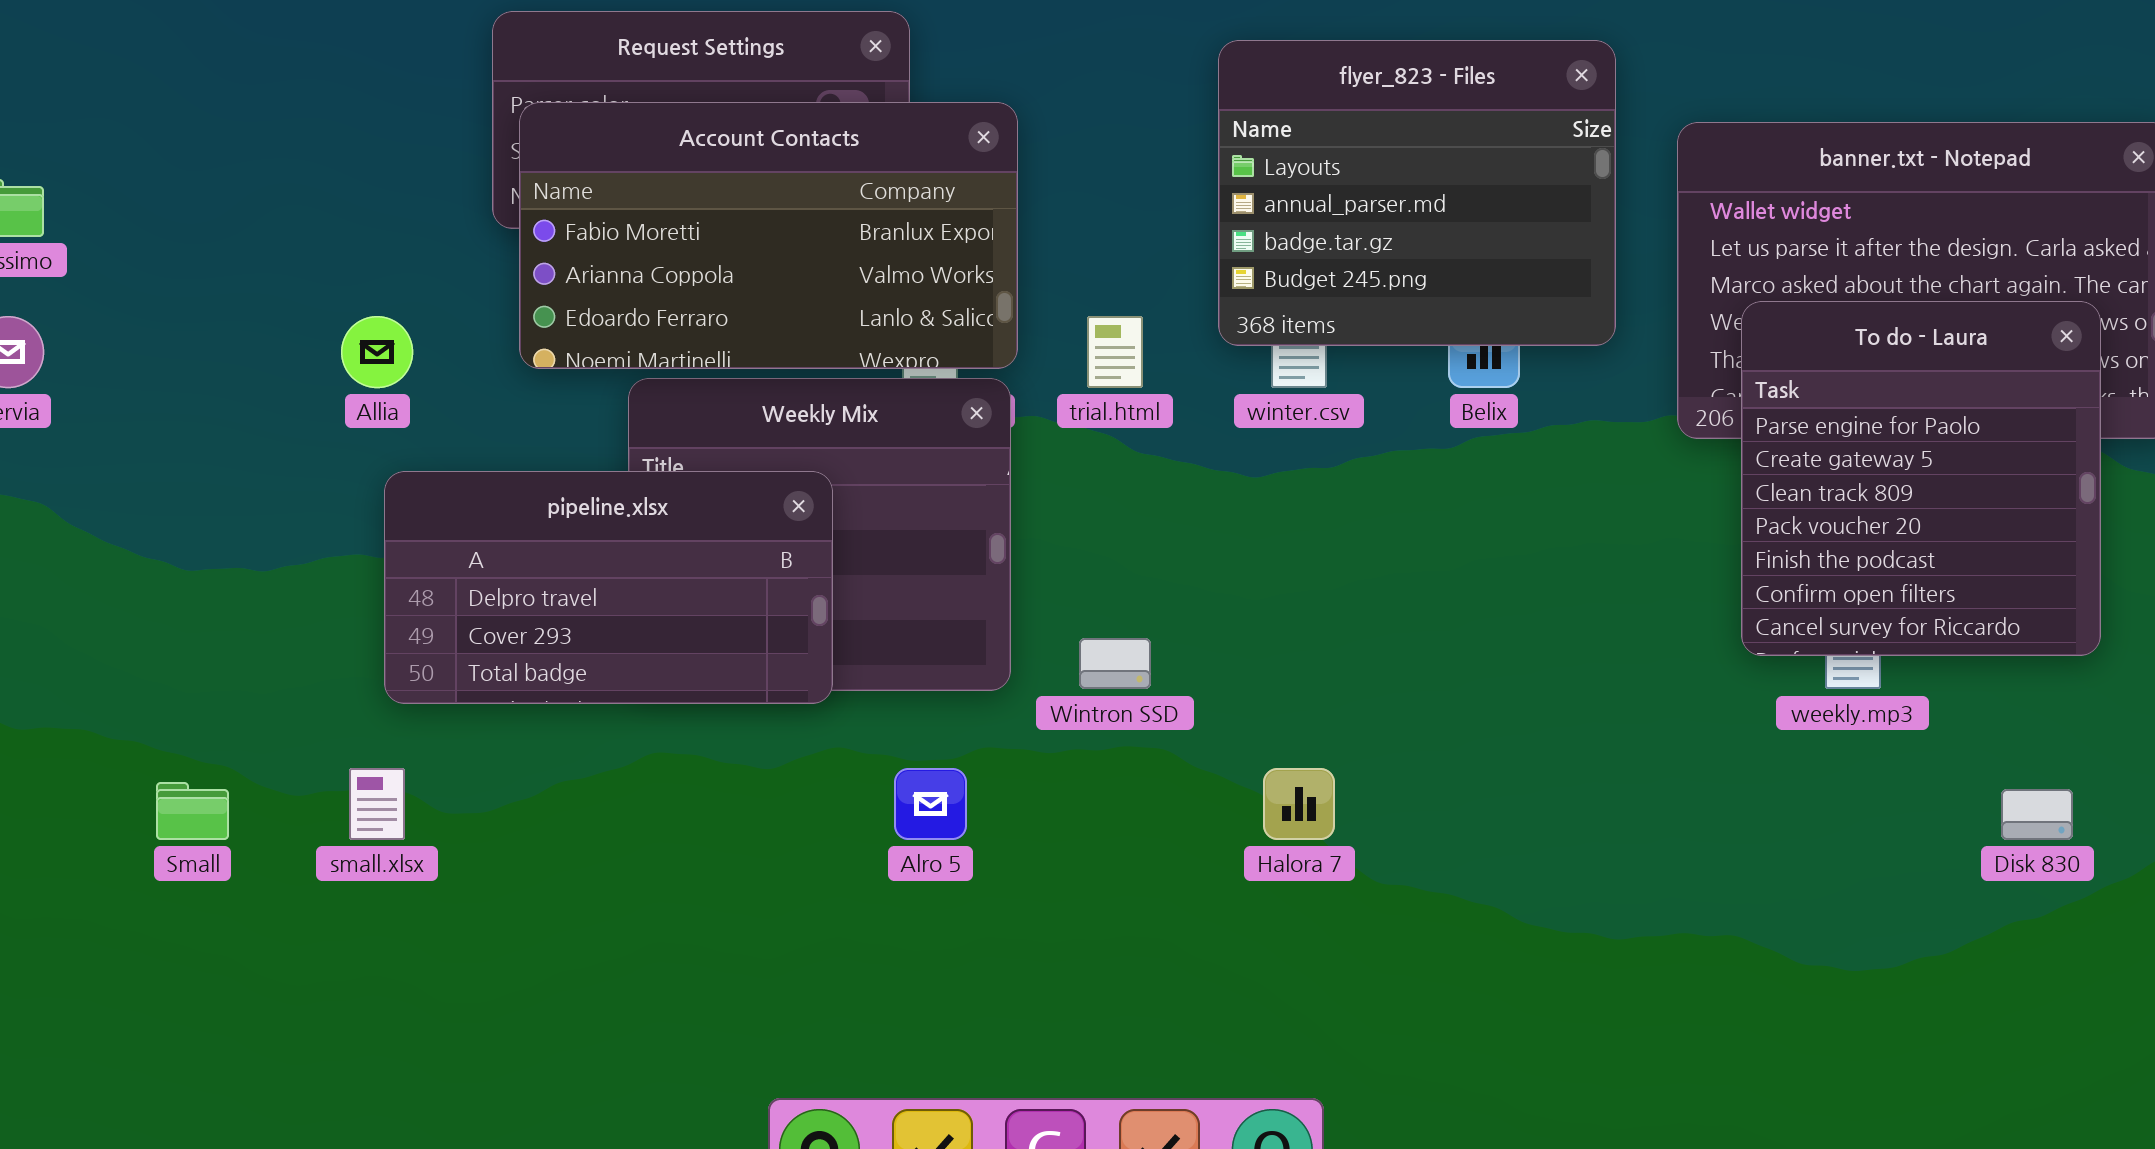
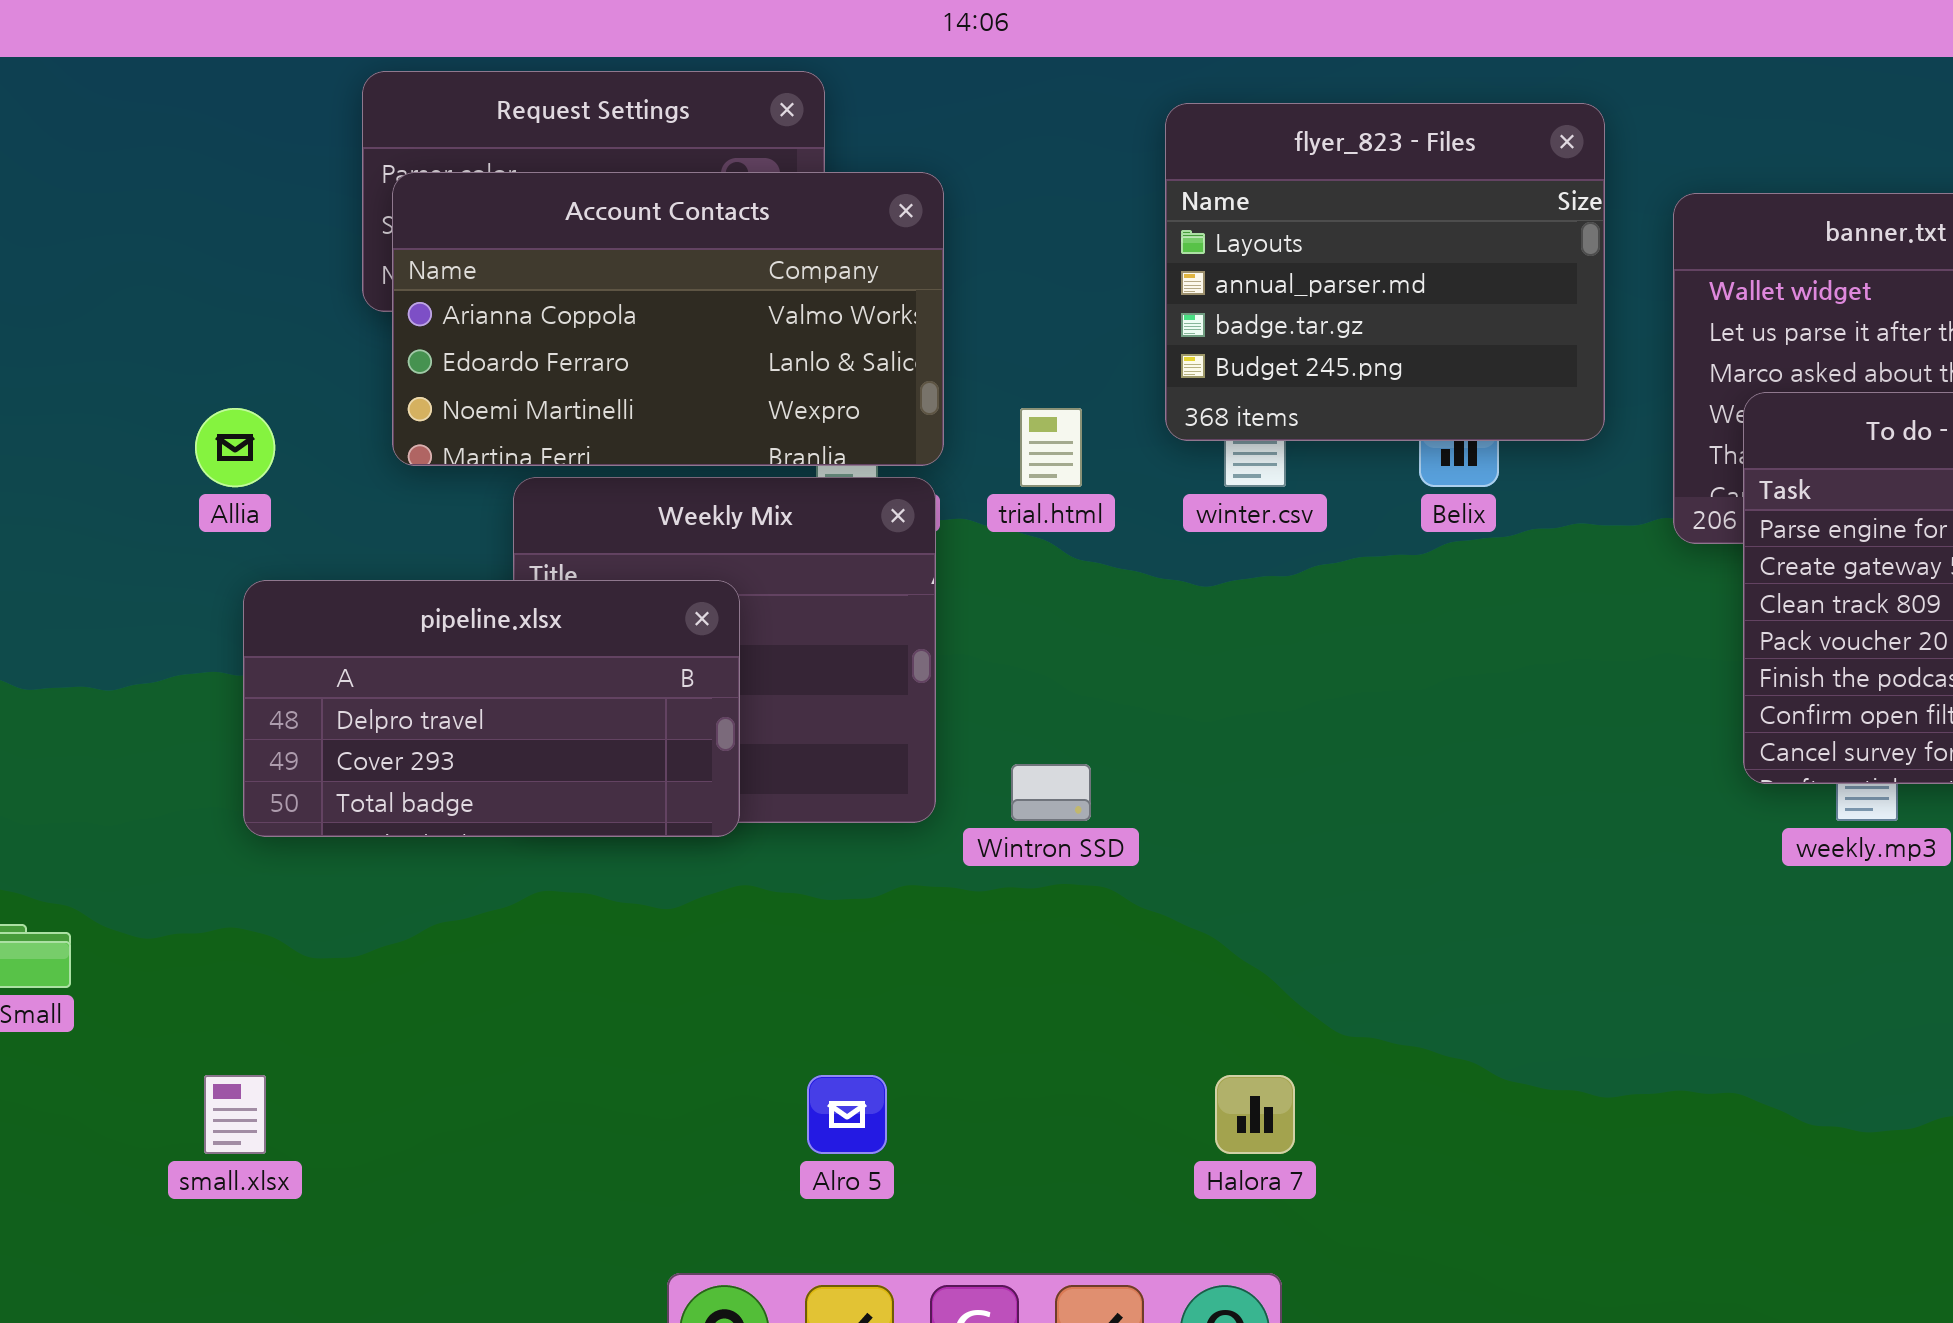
Account Contacts: [519,102,1018,369] -> [392,172,944,466], scrolled down 1 row
small.xlsx: [349,768,405,840] -> [204,1075,266,1154], moved
Alro 5: [894,768,967,840] -> [807,1075,887,1154], moved
Halora 7: [1263,768,1335,840] -> [1215,1075,1295,1154], moved

